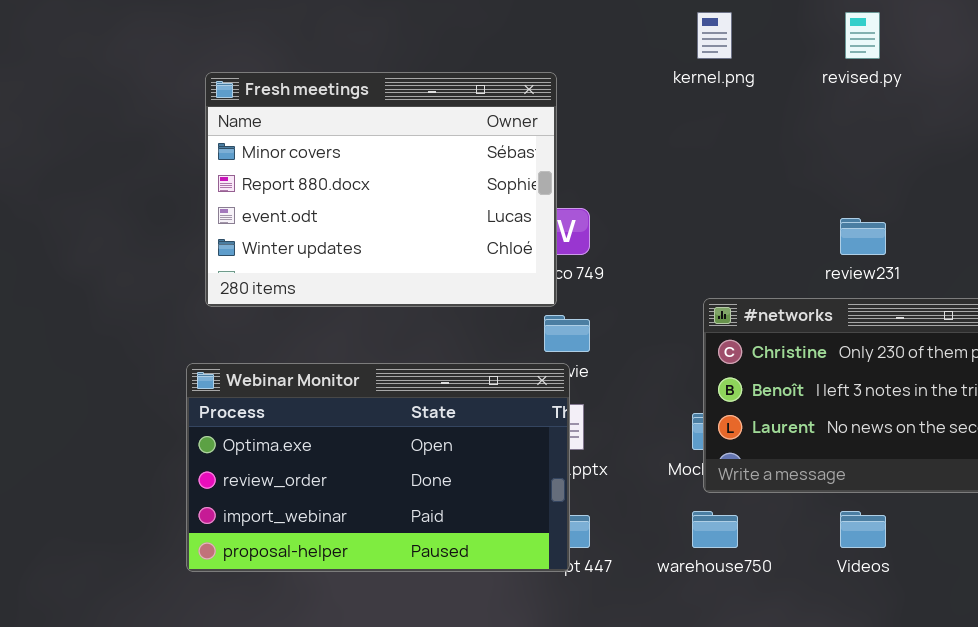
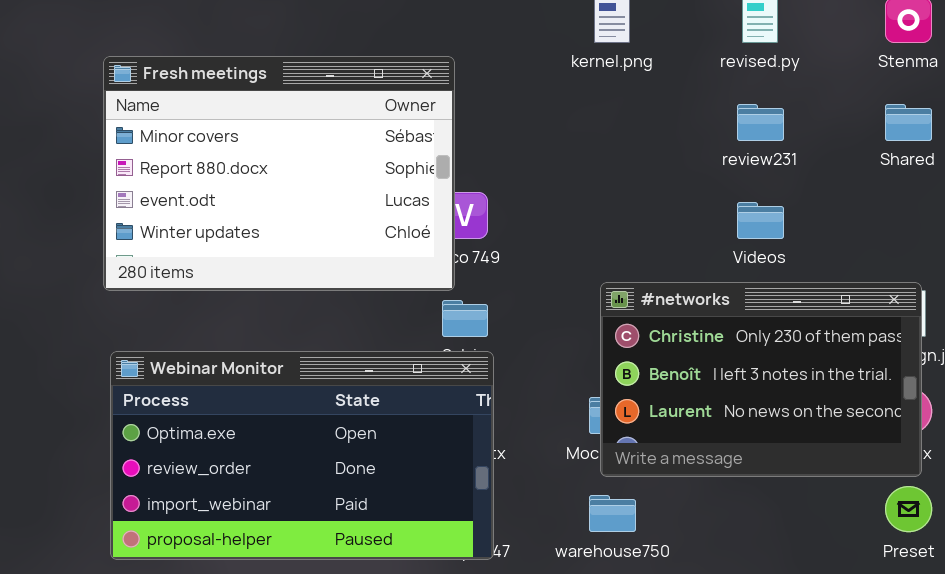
review231: [840,218,886,255] -> [737,104,784,141], moved
Webinar Monitor: [186,363,570,572] -> [110,351,494,560], moved
Videos: [840,511,886,548] -> [737,202,784,239], moved

